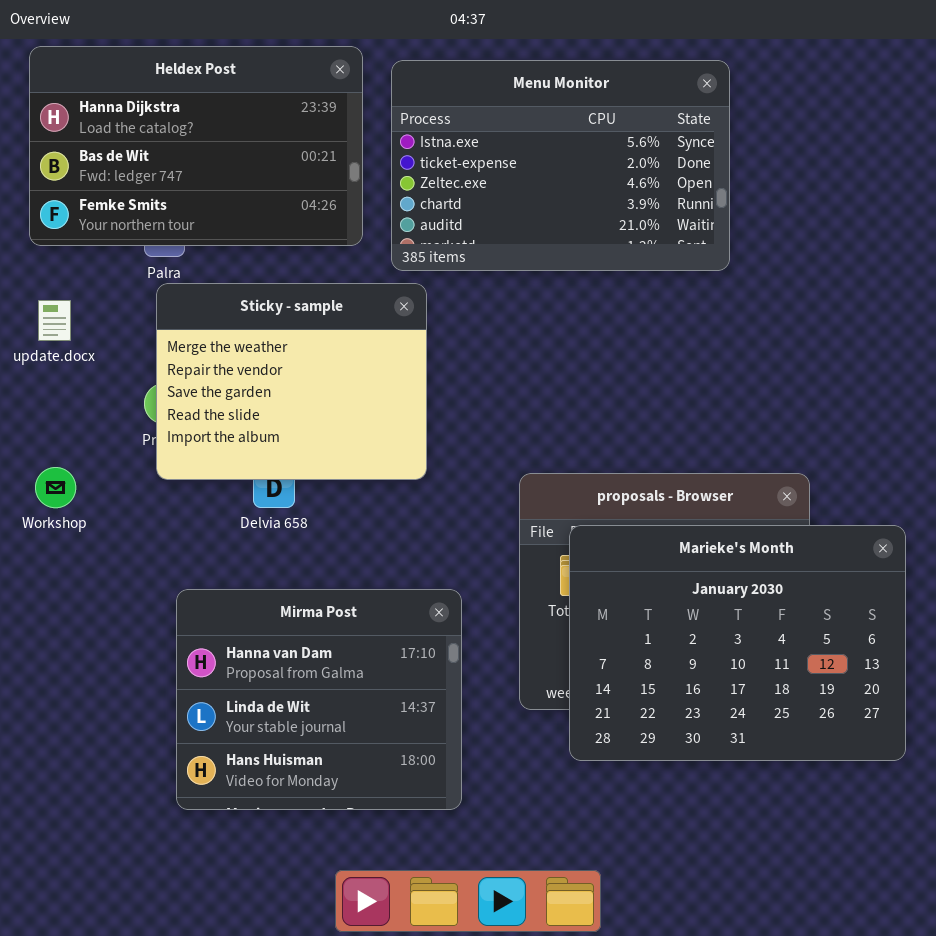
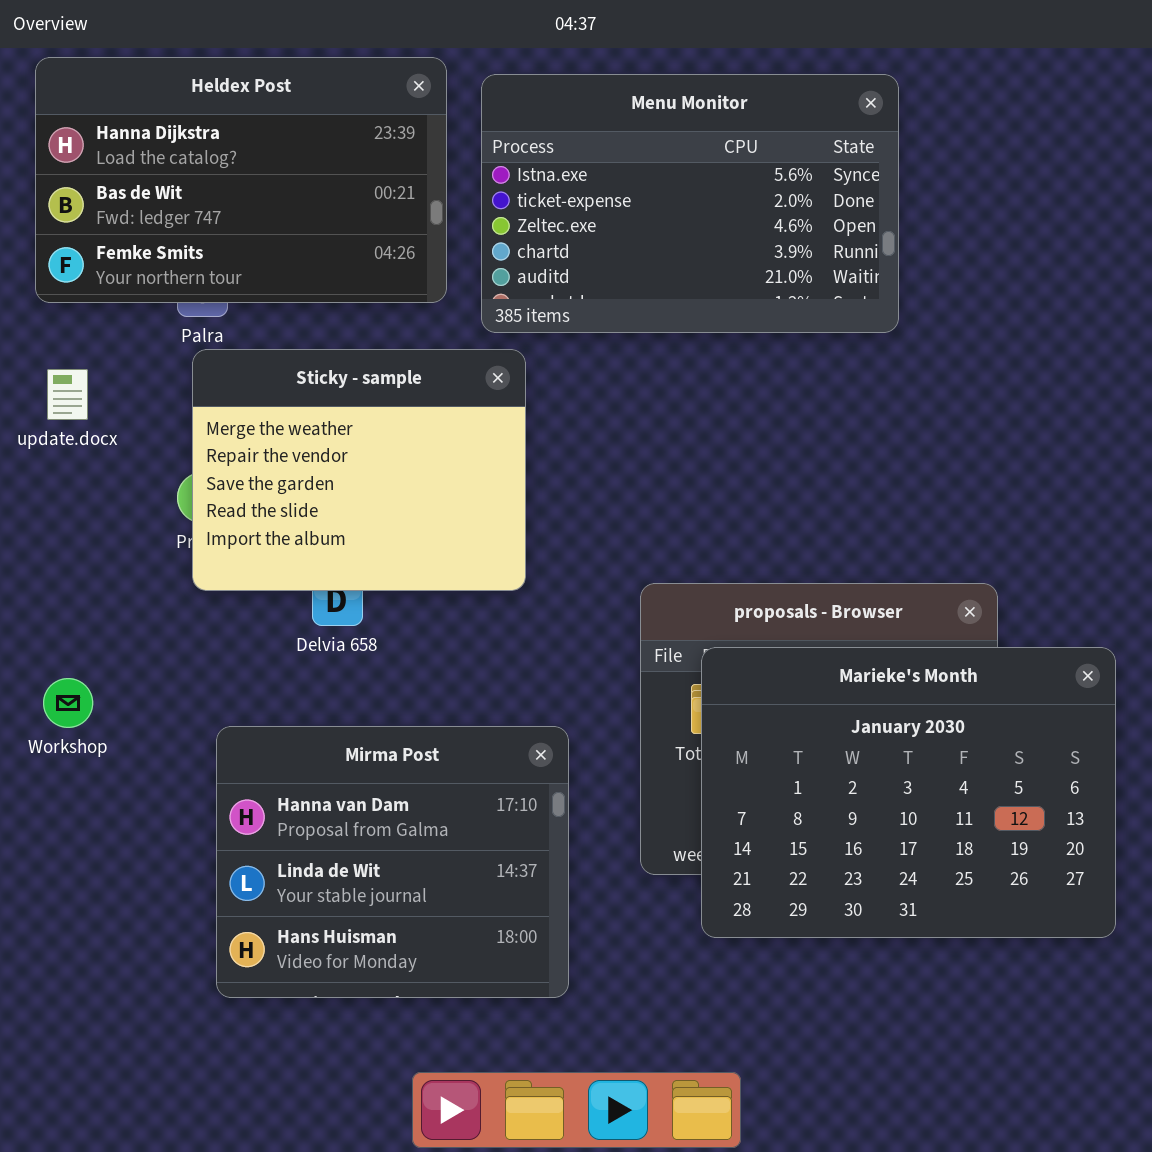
Workshop: [35,467,76,508] -> [43,678,93,728], moved

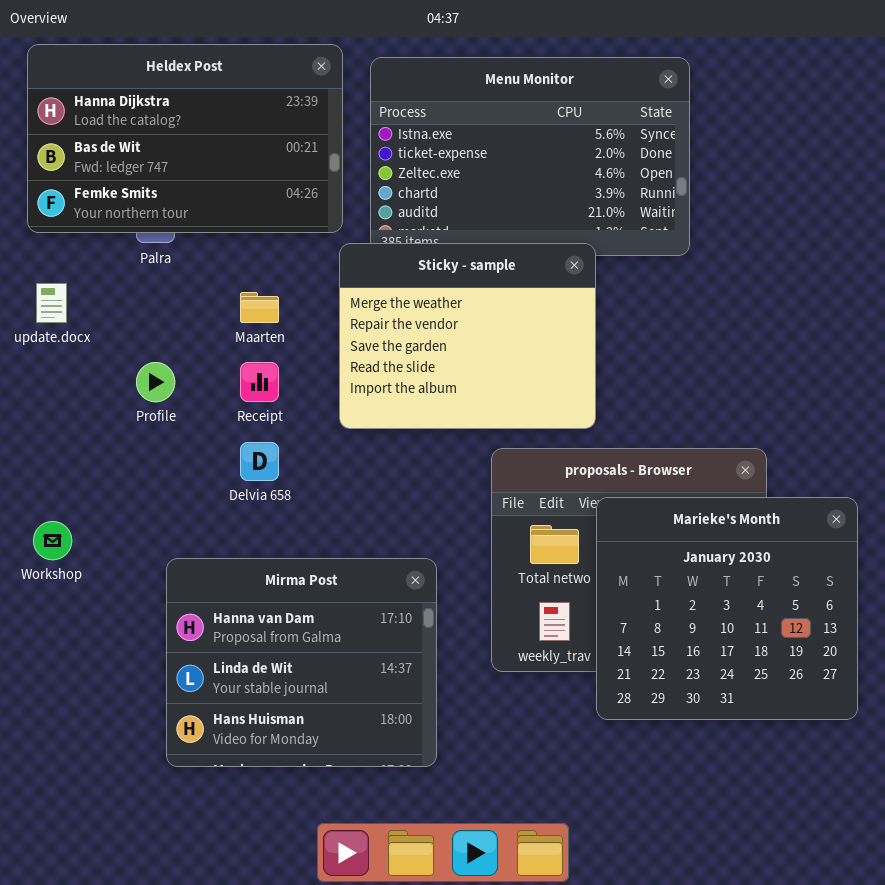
Sticky - sample: [192,349,526,591] -> [339,243,596,429], moved
Marieke's Month: [701,647,1116,938] -> [596,497,858,720], resized

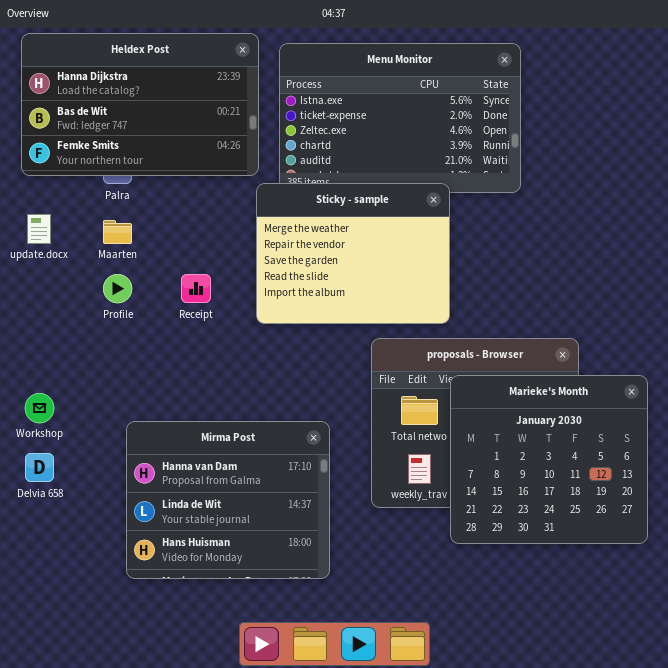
Maarten: [240,292,279,323] -> [103,220,132,244], moved
Delvia 658: [240,442,279,481] -> [25,453,54,482], moved

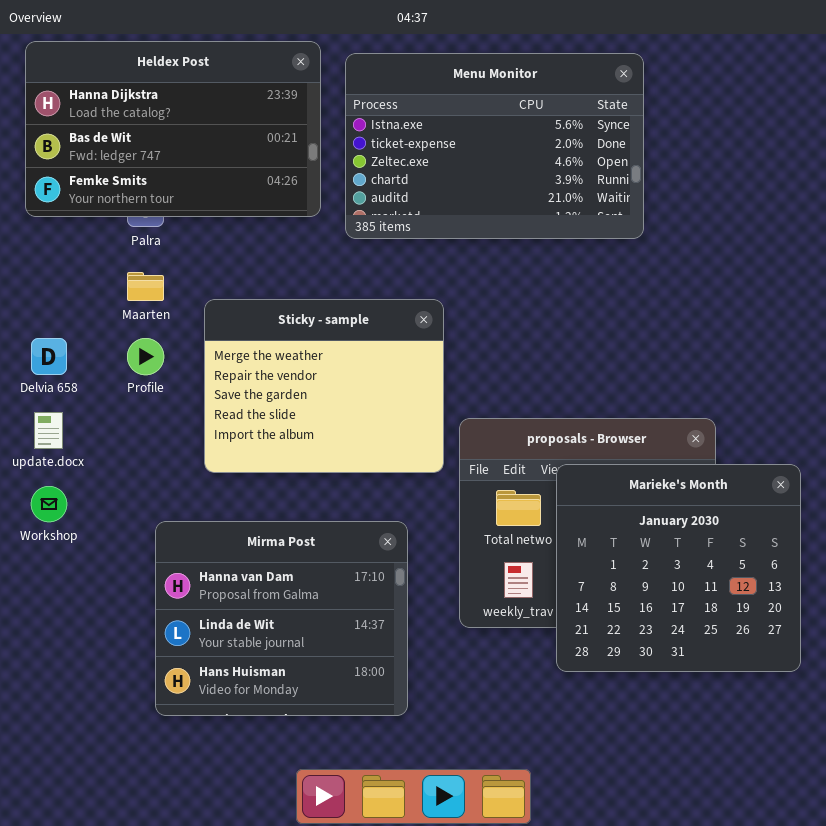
Sticky - sample: [256,183,450,324] -> [204,299,444,473], moved
update.docx: [27,214,51,244] -> [34,412,63,449], moved
Delvia 658: [25,453,54,482] -> [31,338,67,375], moved

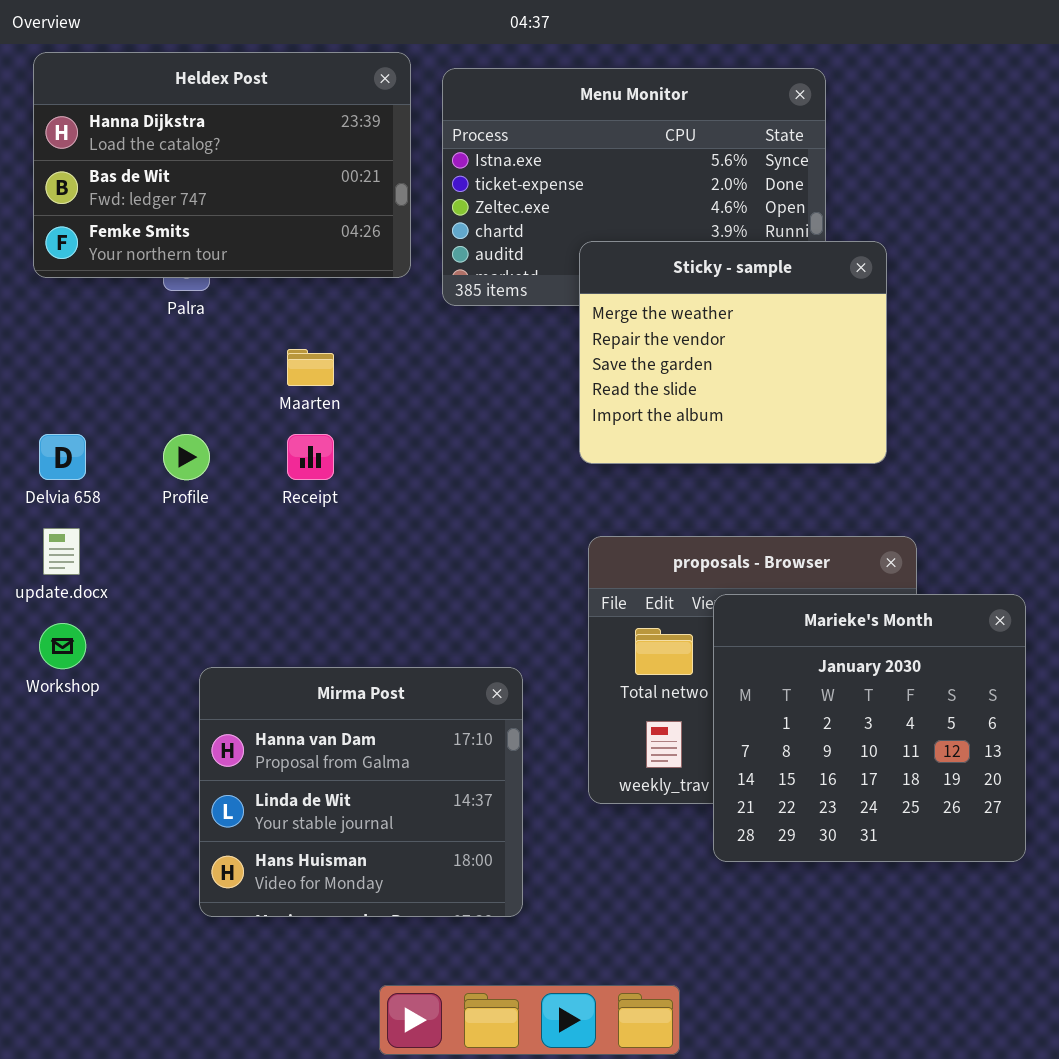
Maarten: [127,272,164,301] -> [287,349,334,386], moved
Sticky - sample: [204,299,444,473] -> [579,241,887,464], moved

